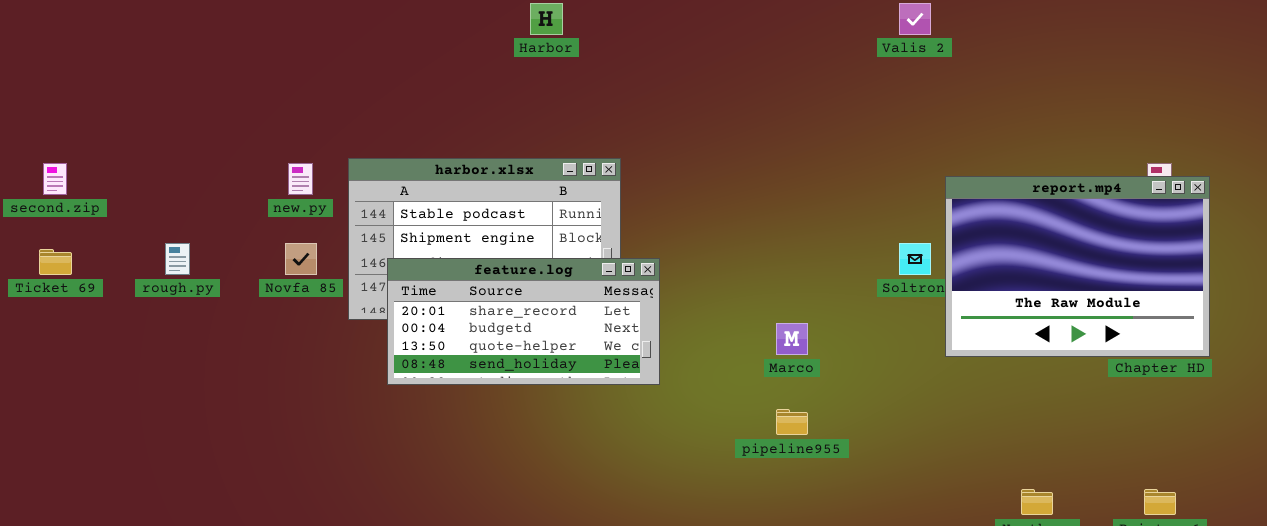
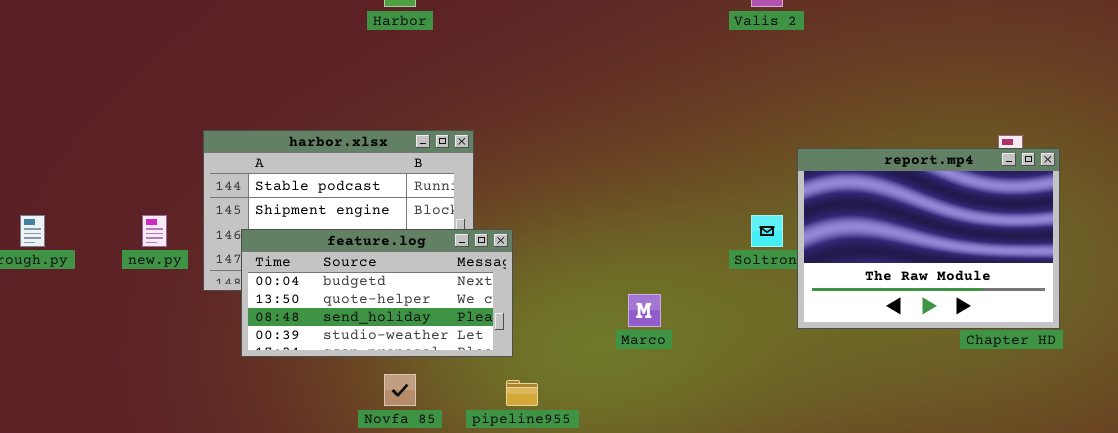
new.py: [288,163,313,195] -> [142,215,167,247], moved
Novfa 85: [285,243,317,275] -> [384,374,416,406], moved
feature.log: [387,258,660,385] -> [241,229,513,357], scrolled down 1 row
pipeline955: [776,409,808,435] -> [506,380,538,406], moved

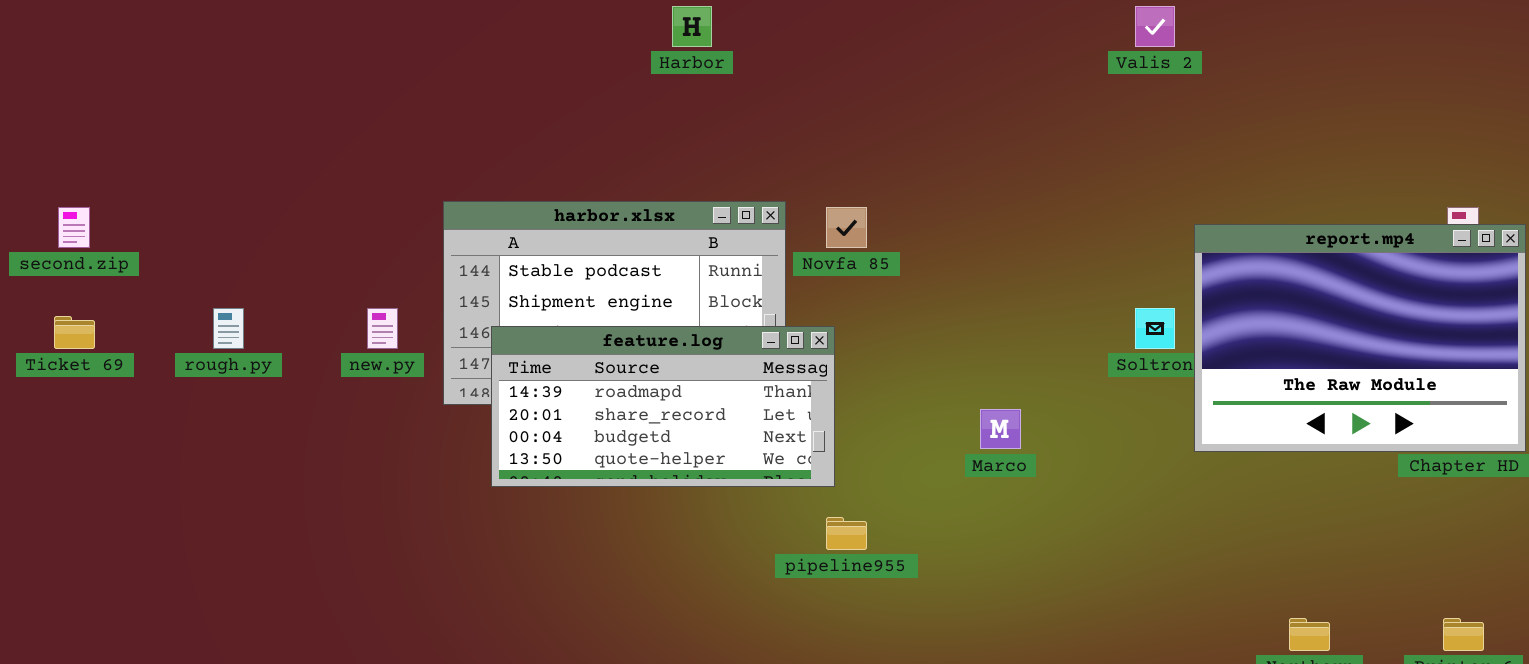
feature.log: [241,229,513,357] -> [491,326,835,487], scrolled up 2 rows
Novfa 85: [384,374,416,406] -> [826,207,867,248], moved

